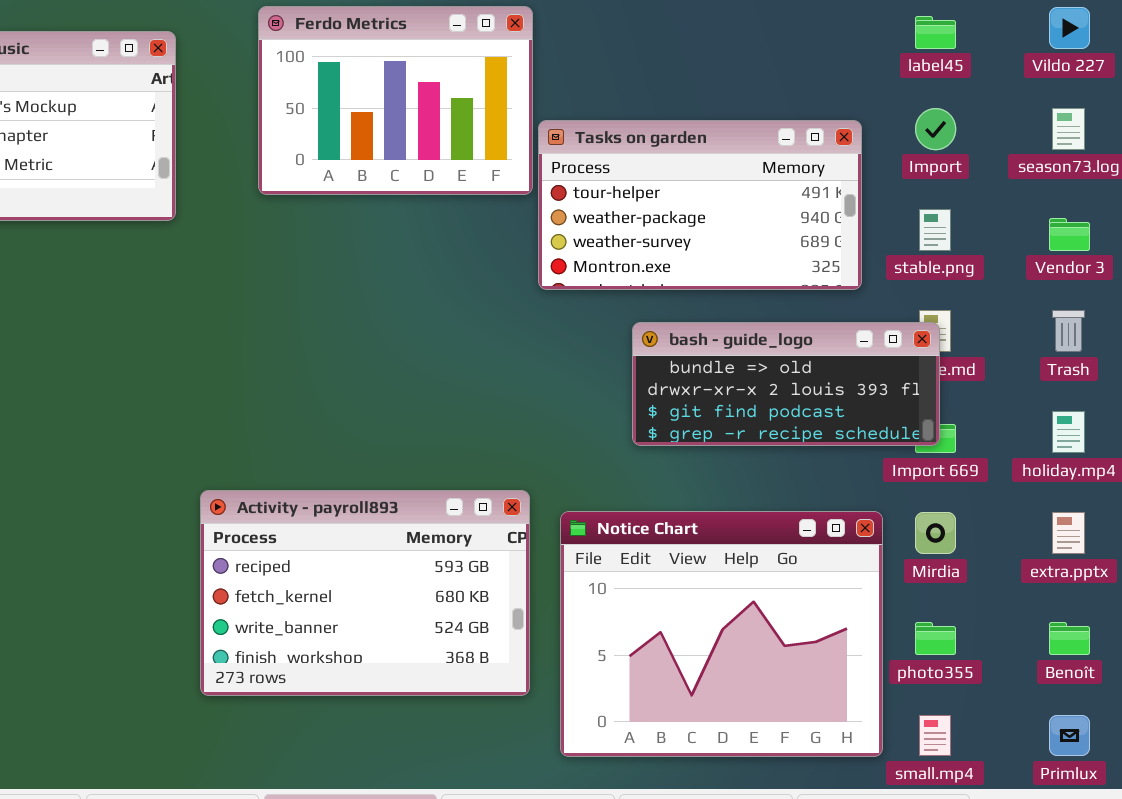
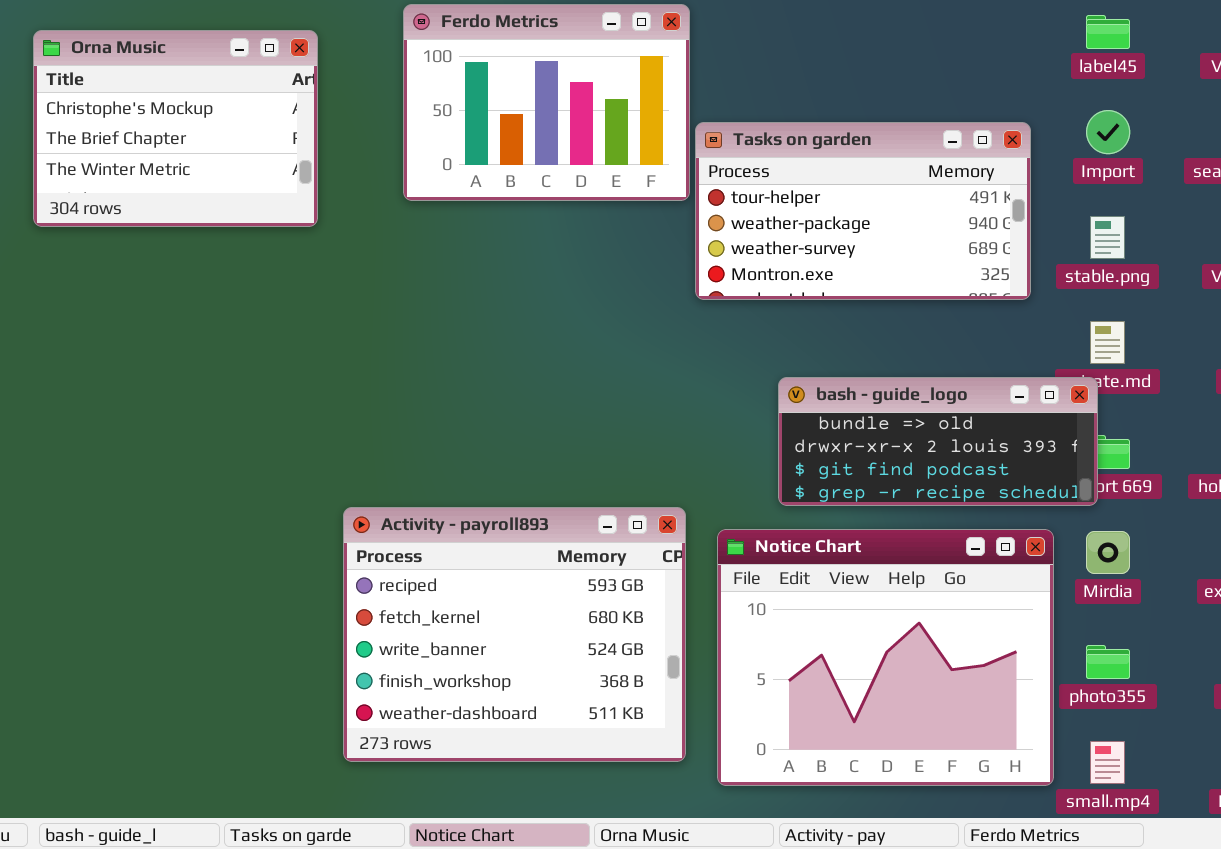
bash - guide_logo: [632,322,940,446] -> [778,377,1098,506], moved
Activity - payroll893: [200,490,530,696] -> [343,507,686,762], resized

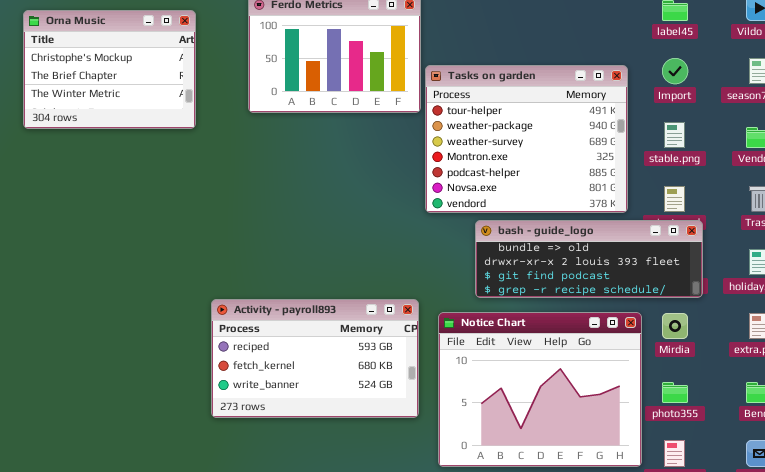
Tasks on garden: [695,122,1031,300] -> [425,65,628,213], resized
bash - guide_logo: [778,377,1098,506] -> [475,220,703,298], resized
Activity - payroll893: [343,507,686,762] -> [211,299,419,418], resized

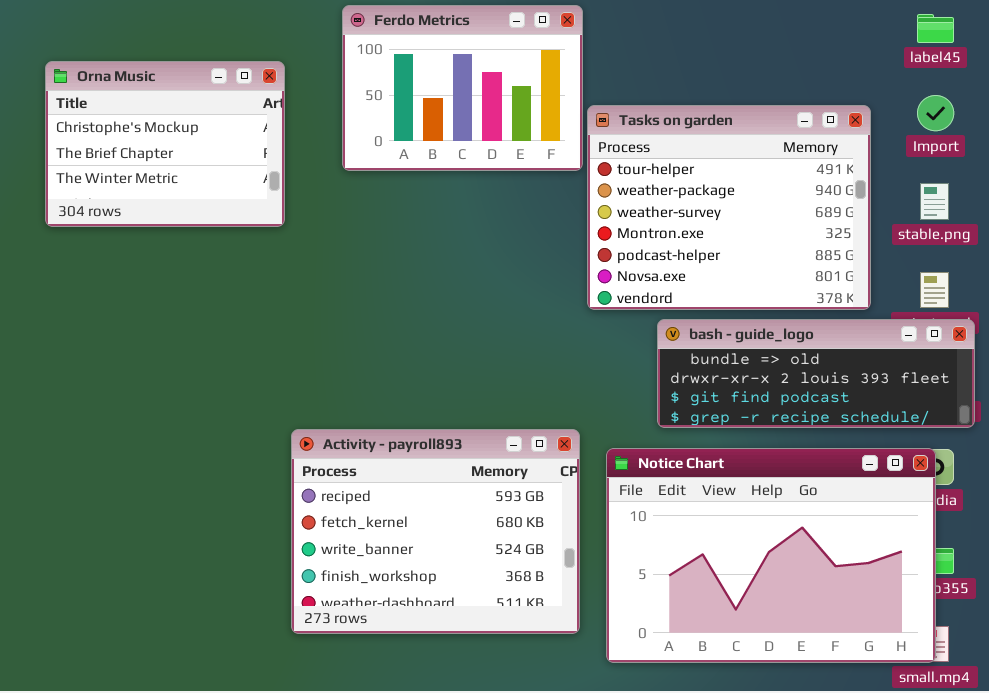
Orna Music: [23,10,196,129] -> [45,61,285,227], moved
Activity - payroll893: [211,299,419,418] -> [291,429,580,634], resized
Notice Chart: [438,312,642,467] -> [606,448,936,663], resized

